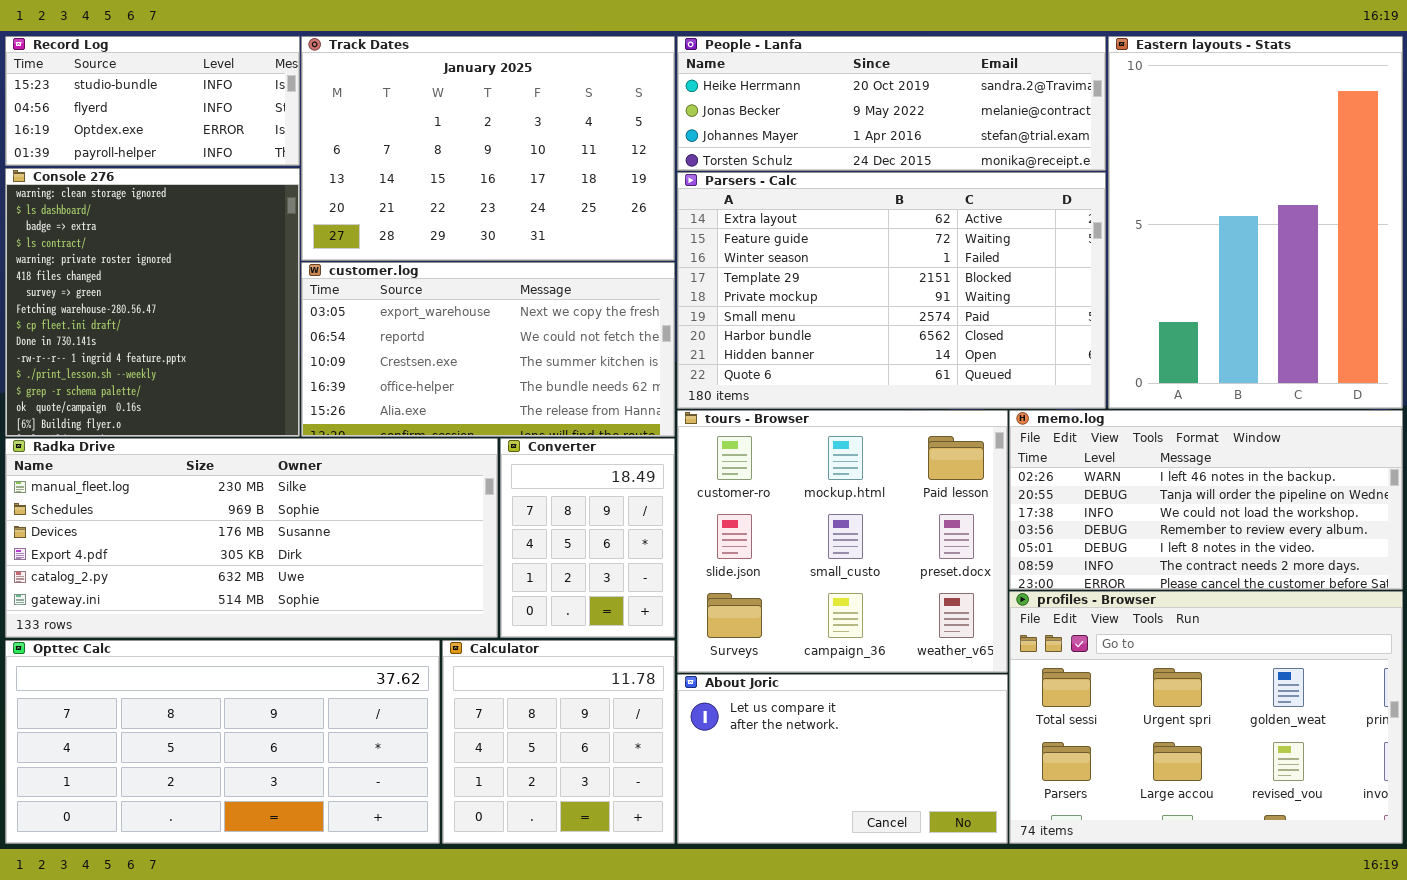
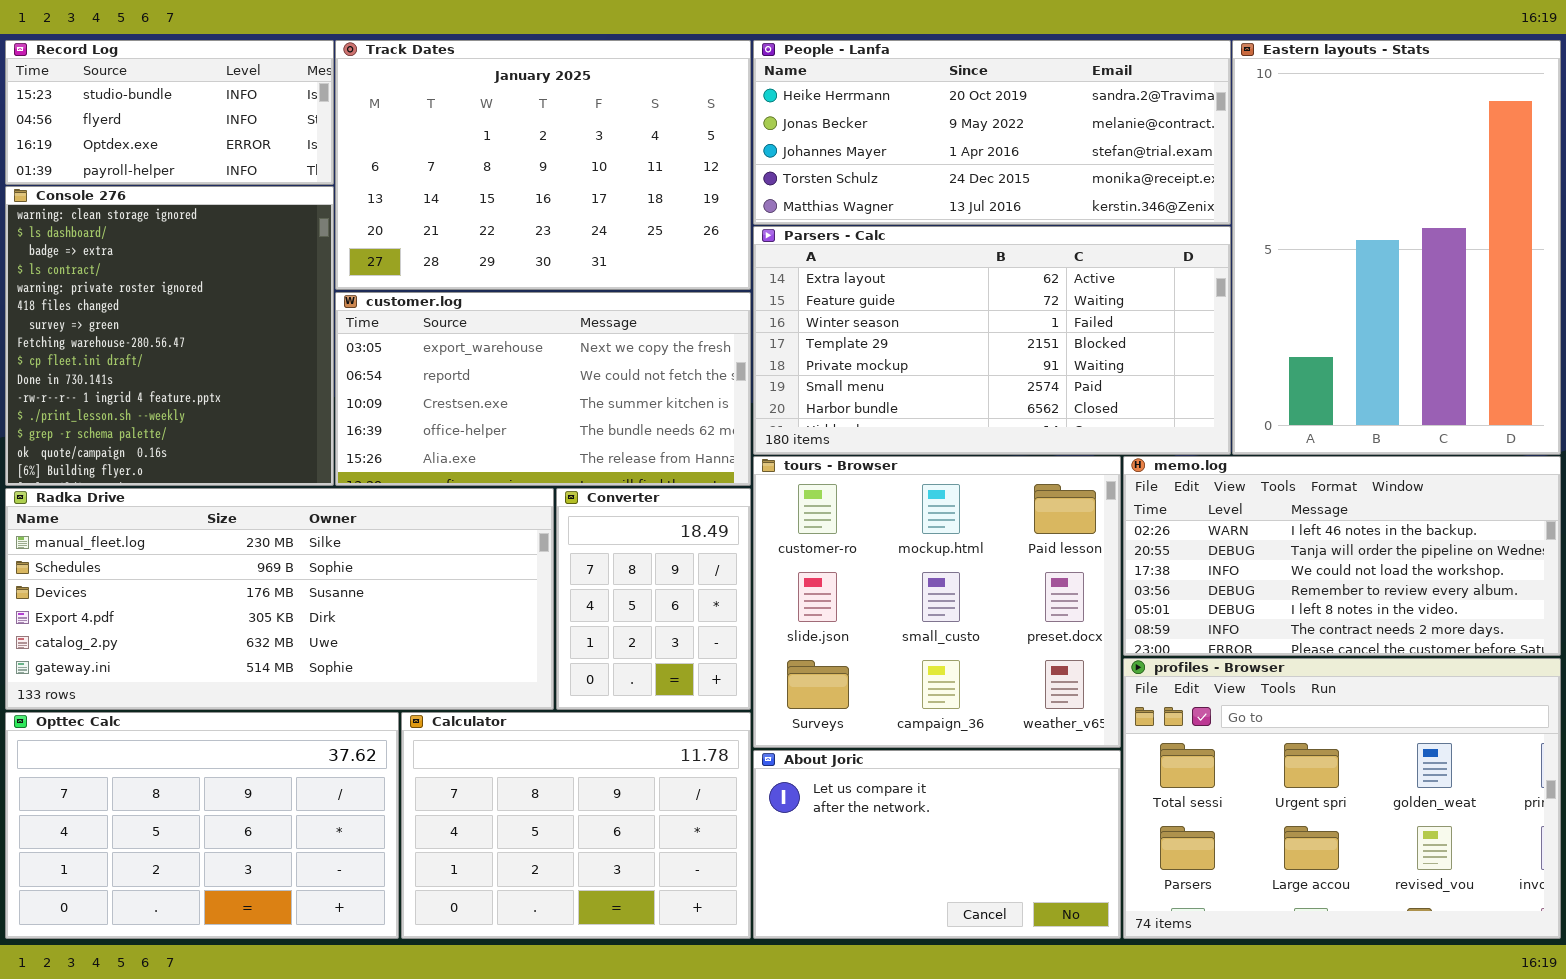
People - Lanfa: [677,36,1106,171] -> [753,40,1231,225], resized
Parsers - Calc: [677,172,1106,409] -> [753,226,1231,455], resized
Opttec Calc: [5,640,440,844] -> [5,712,399,939], resized
Calculator: [442,640,675,844] -> [401,712,751,939], resized

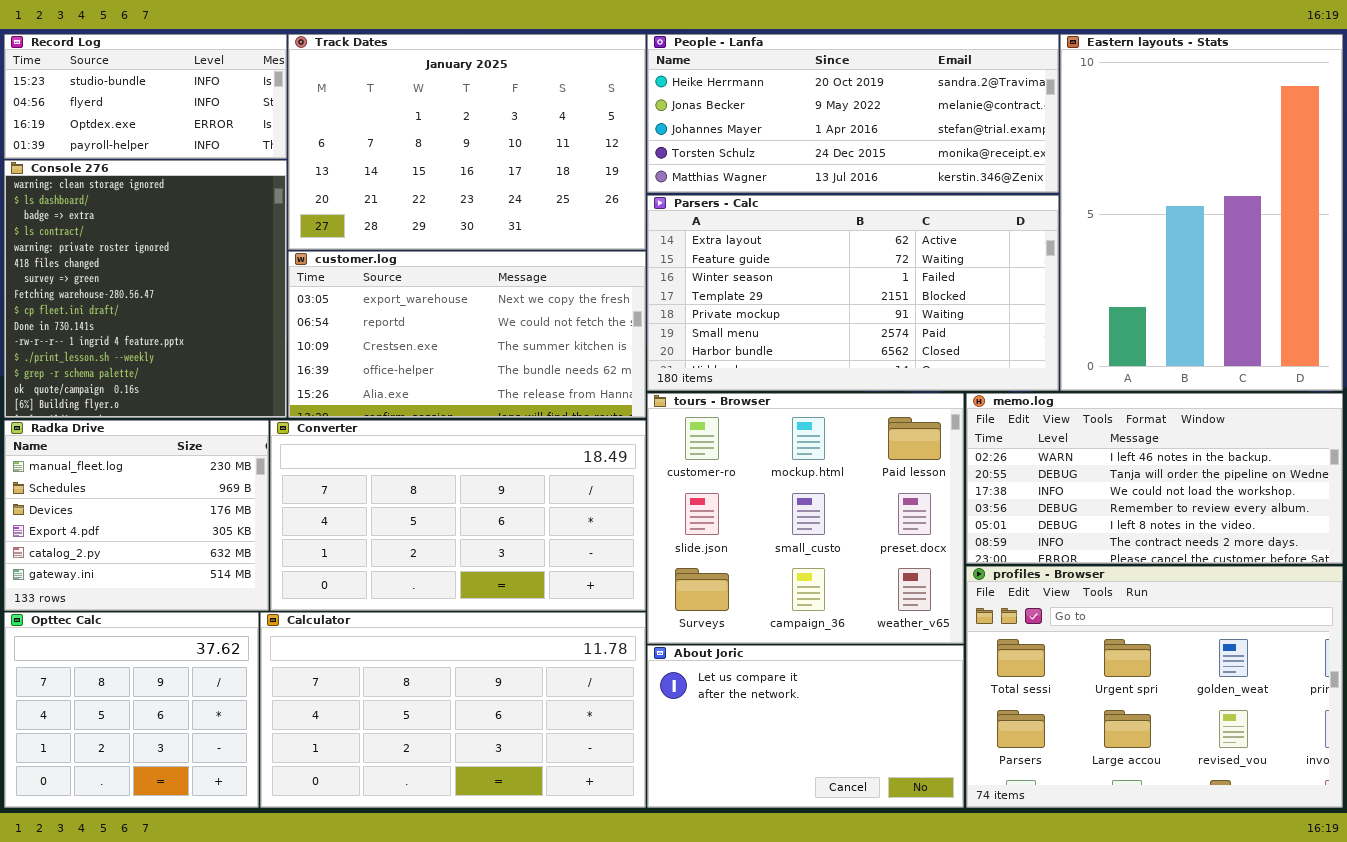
Radka Drive: [5,488,554,710] -> [4,420,269,611], resized
Converter: [556,488,751,710] -> [270,420,646,611], resized
Opttec Calc: [5,712,399,939] -> [4,612,259,808], resized
Calculator: [401,712,751,939] -> [260,612,646,808], resized

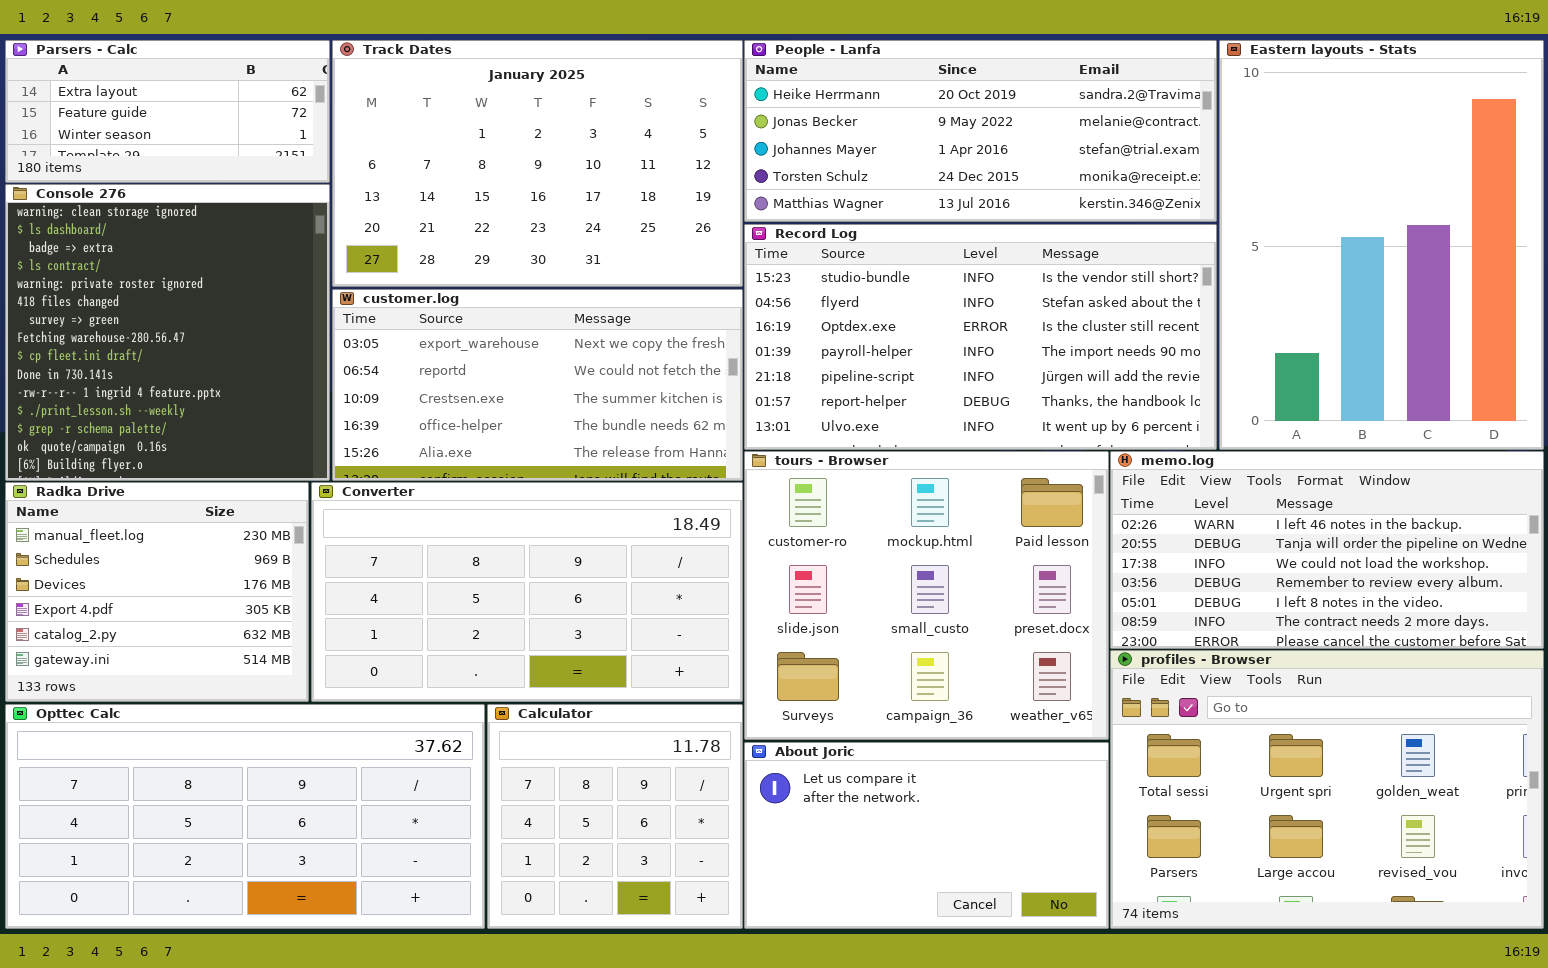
Record Log: [4,34,287,159] -> [744,224,1217,450], moved, resized
Parsers - Calc: [647,195,1059,391] -> [5,40,330,183], moved, resized
Opttec Calc: [4,612,259,808] -> [5,704,485,929], resized
Calculator: [260,612,646,808] -> [487,704,743,929], resized

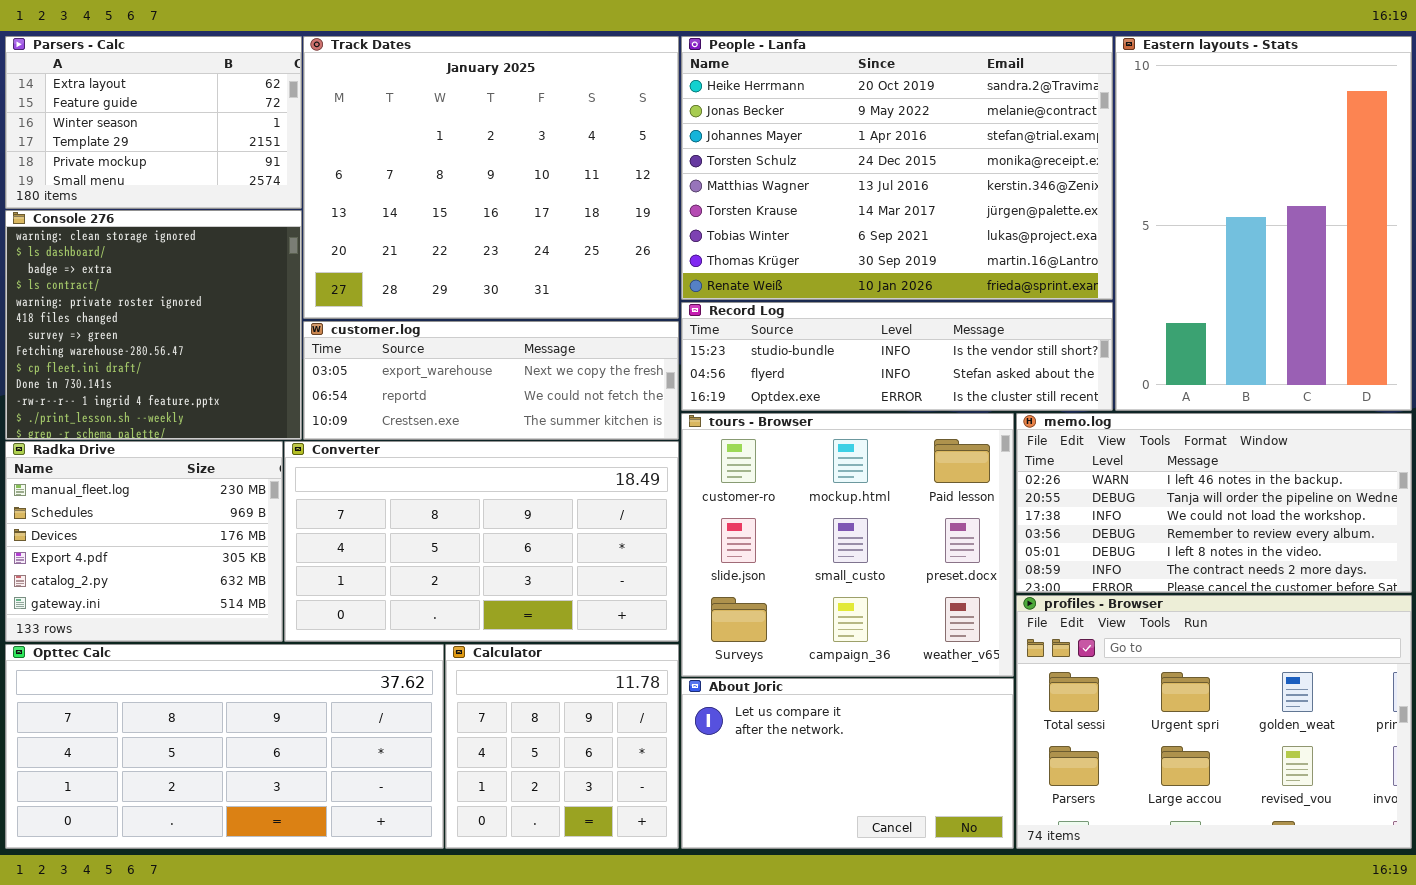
Parsers - Calc: [5,40,330,183] -> [5,36,302,209], resized
Track Dates: [332,40,743,287] -> [303,36,679,319], resized
People - Lanfa: [744,40,1217,222] -> [681,36,1113,300], resized
Console 276: [5,184,330,481] -> [5,210,302,440], resized
Record Log: [744,224,1217,450] -> [681,302,1113,411], resized
customer.log: [332,289,743,481] -> [303,321,679,440], resized

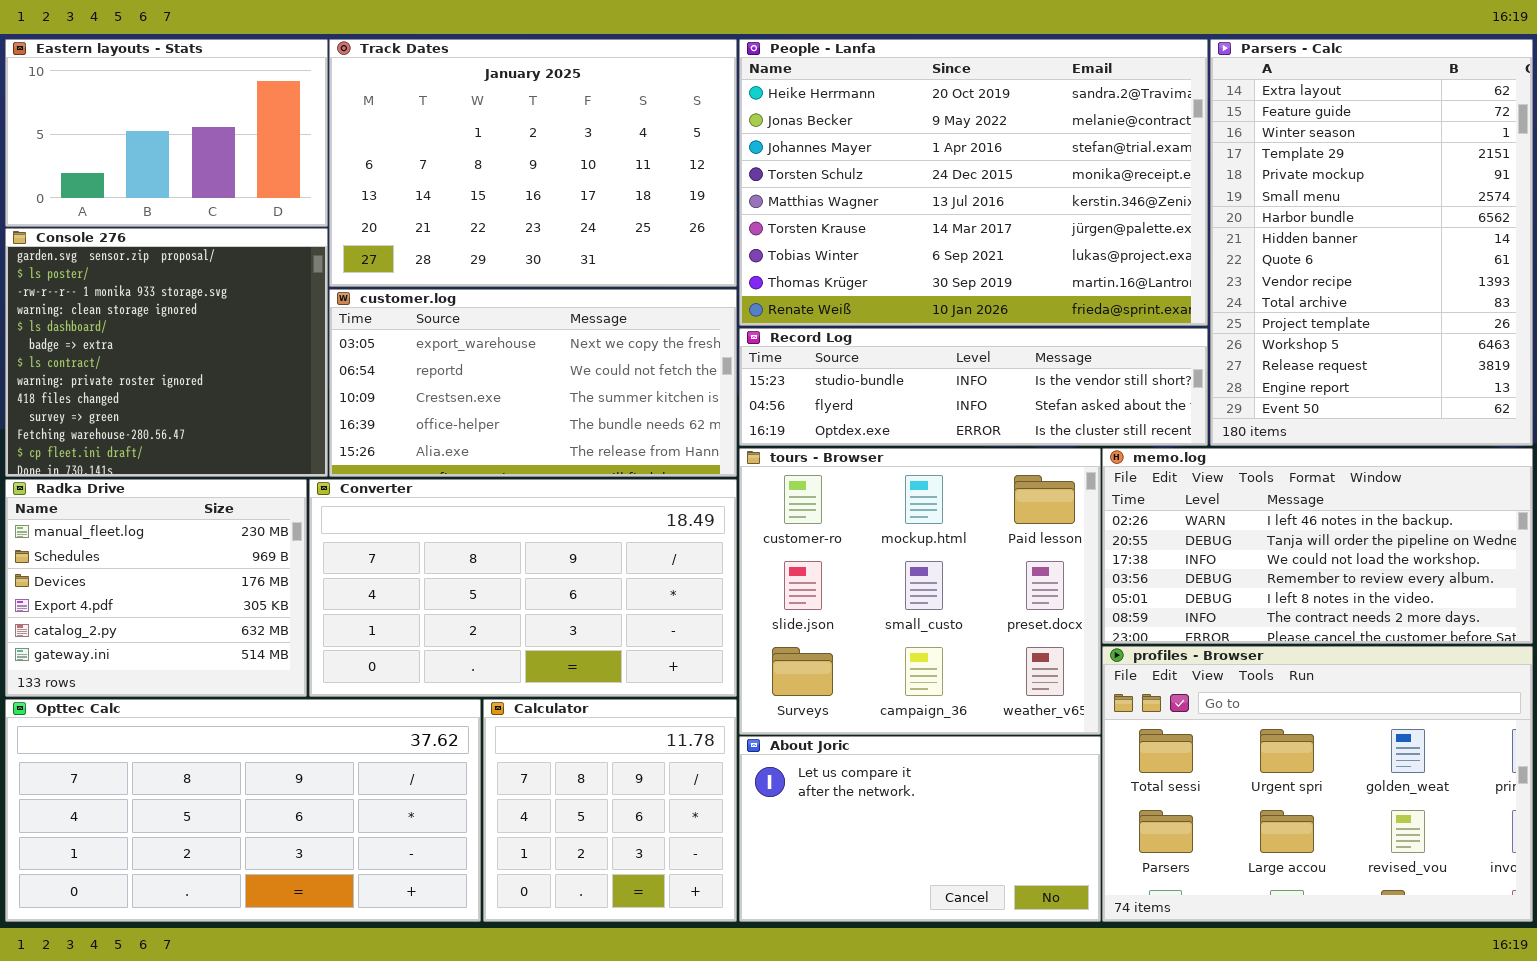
Parsers - Calc: [5,36,302,209] -> [1210,39,1533,446], moved, resized
Track Dates: [303,36,679,319] -> [329,39,737,287], resized
Eastern layouts - Stats: [1115,36,1412,411] -> [5,39,328,227], moved, resized
Console 276: [5,210,302,440] -> [5,228,328,477], scrolled up 3 rows
customer.log: [303,321,679,440] -> [329,289,737,477], resized

